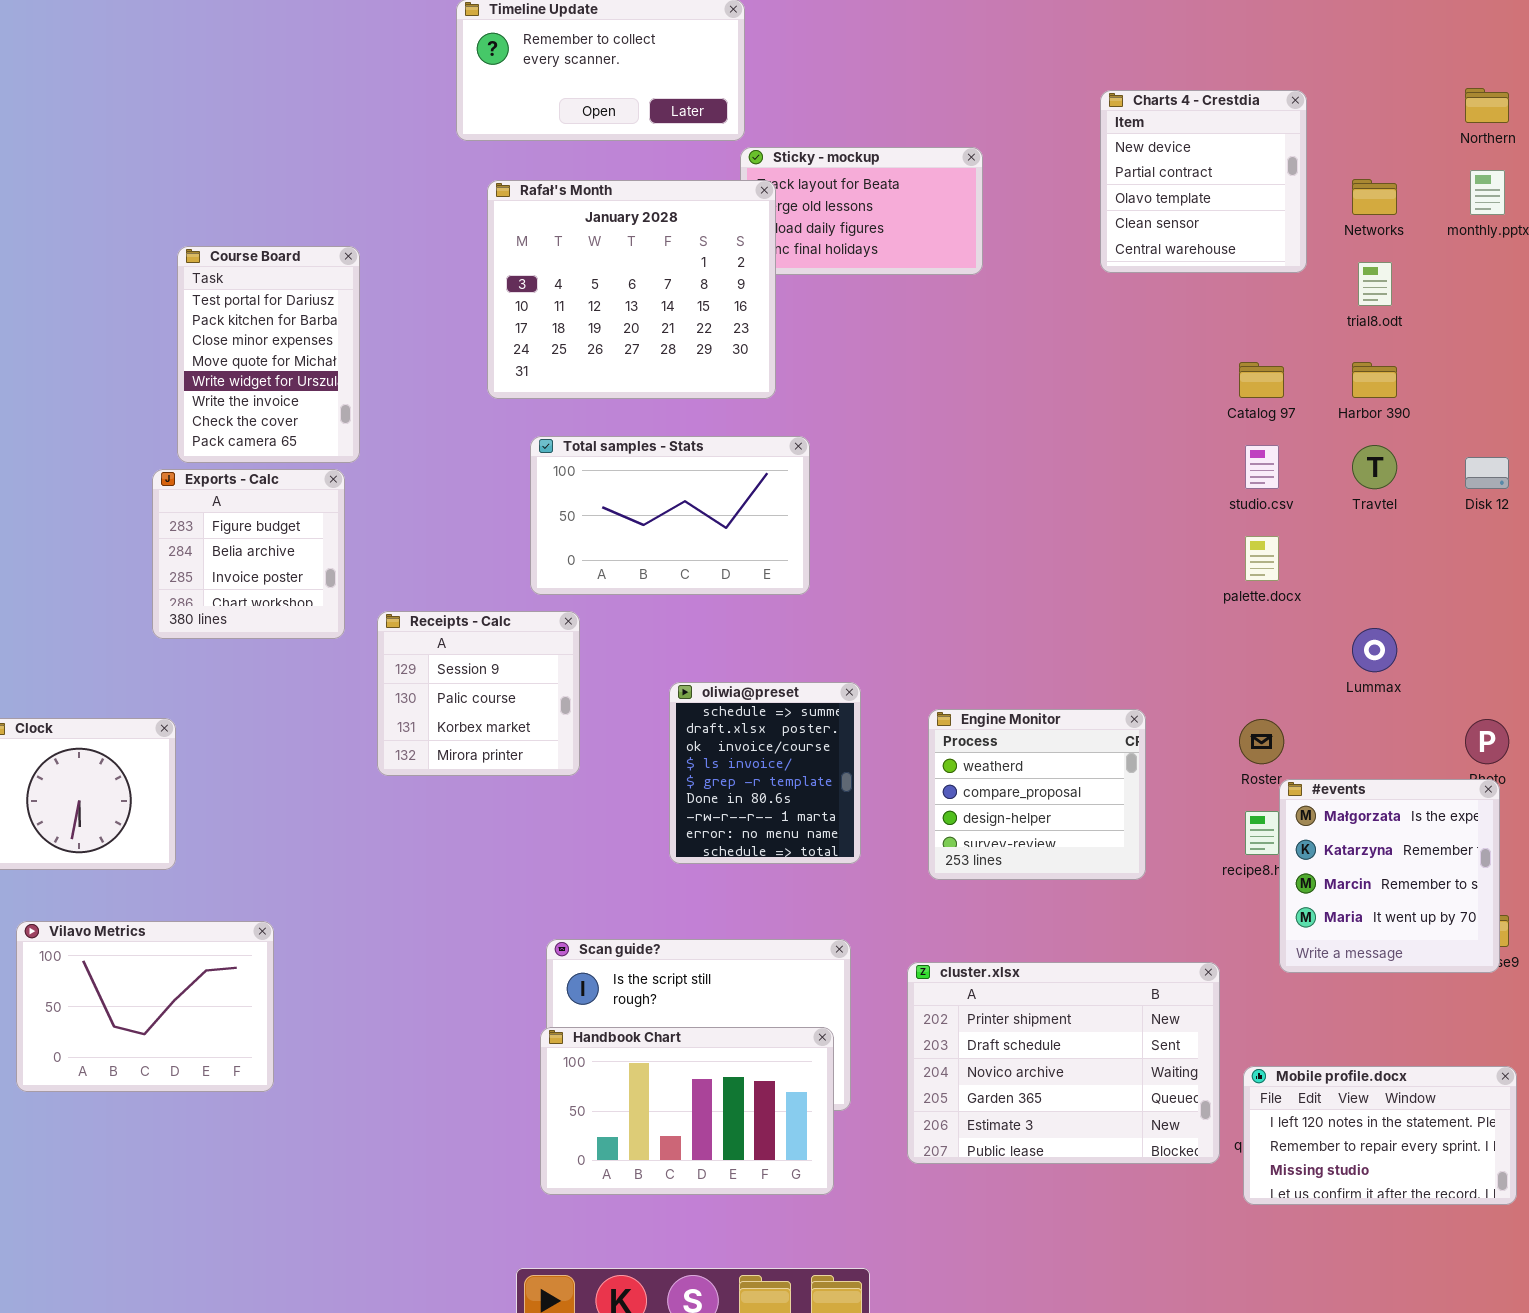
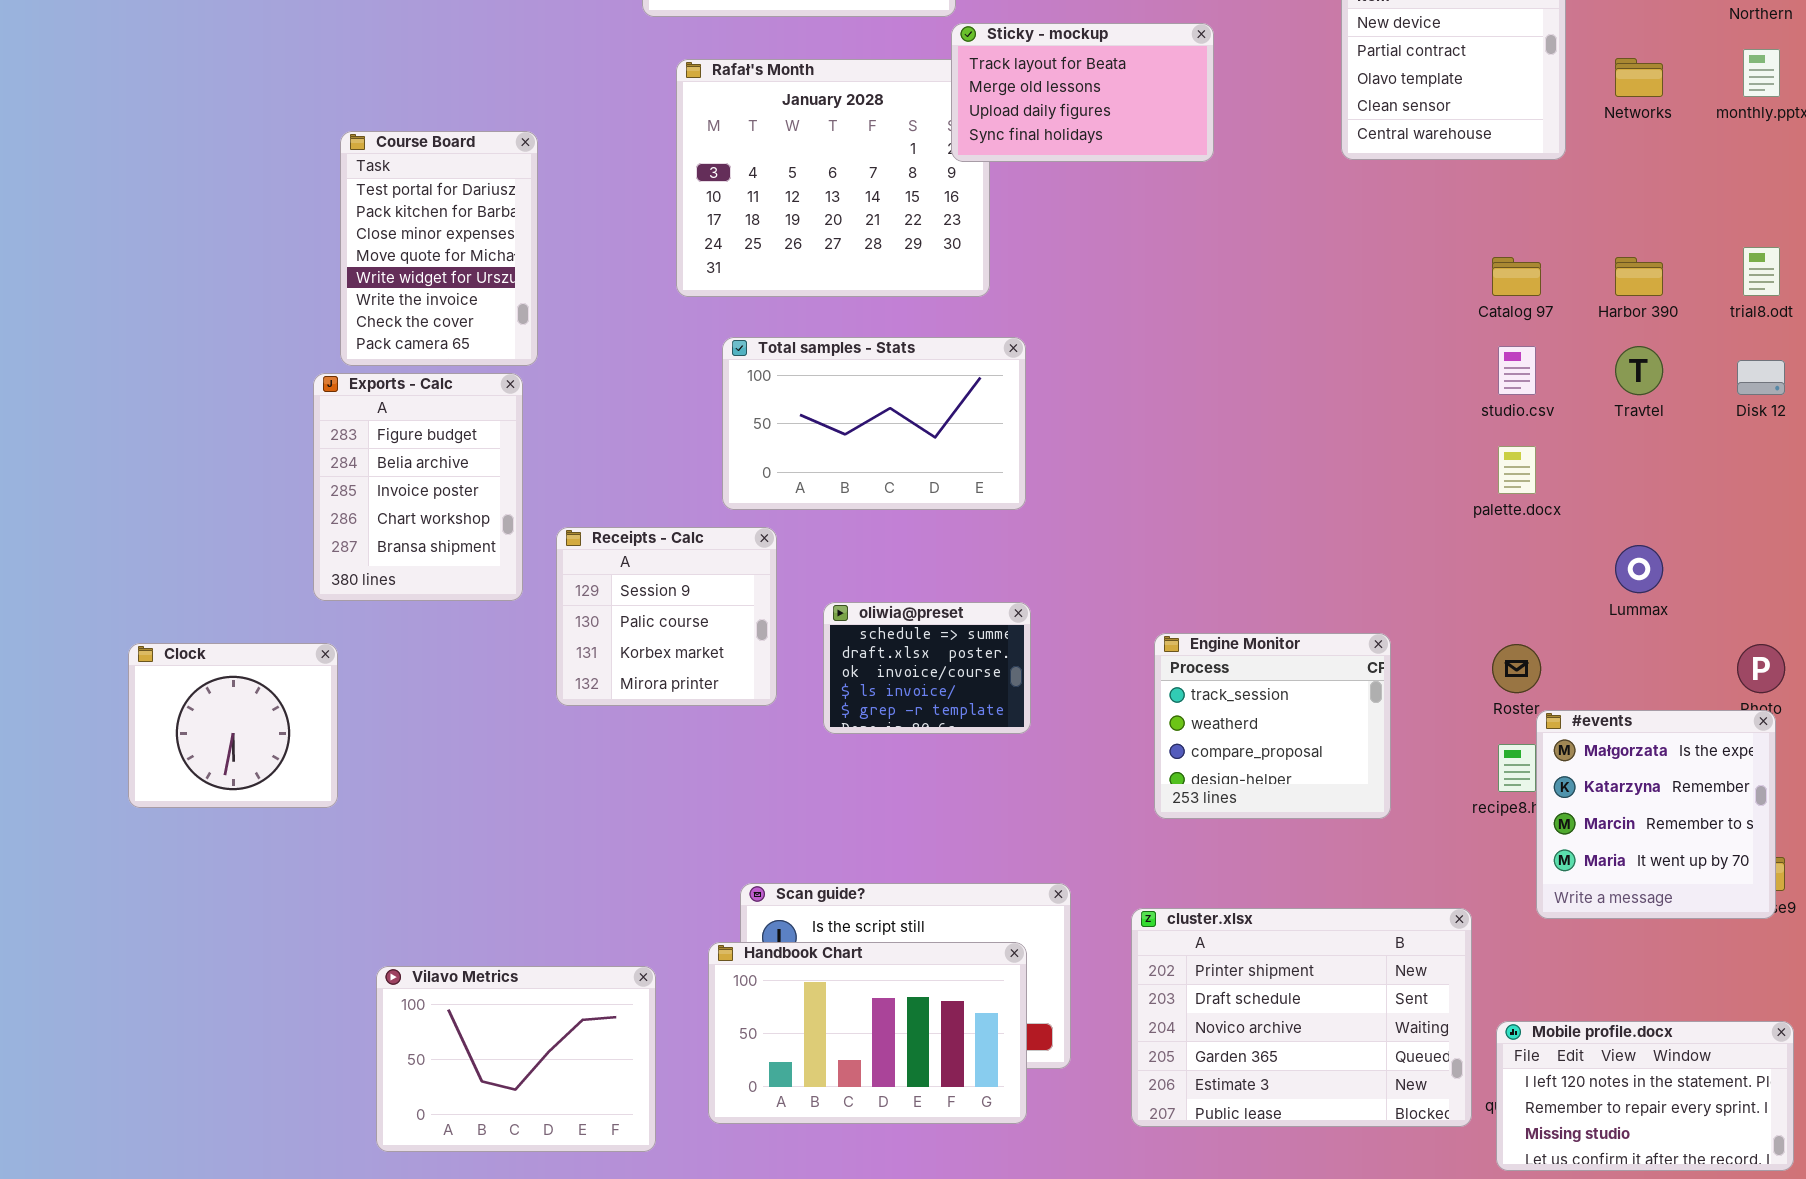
Sticky - mockup: [740,147,983,275] -> [951,23,1214,162], raised
trial8.odt: [1358,262,1392,306] -> [1743,247,1780,296], moved
Exports - Calc: [152,469,345,639] -> [313,373,523,601], resized
oliwia@preset: [669,682,861,864] -> [823,602,1031,734], moved, resized
Engine Monitor: [928,709,1146,880] -> [1154,633,1391,819], scrolled up 1 row
Vilavo Metrics: [16,921,274,1092] -> [376,966,656,1152], moved
Handbook Chart: [540,1027,834,1195] -> [708,942,1027,1124], moved

